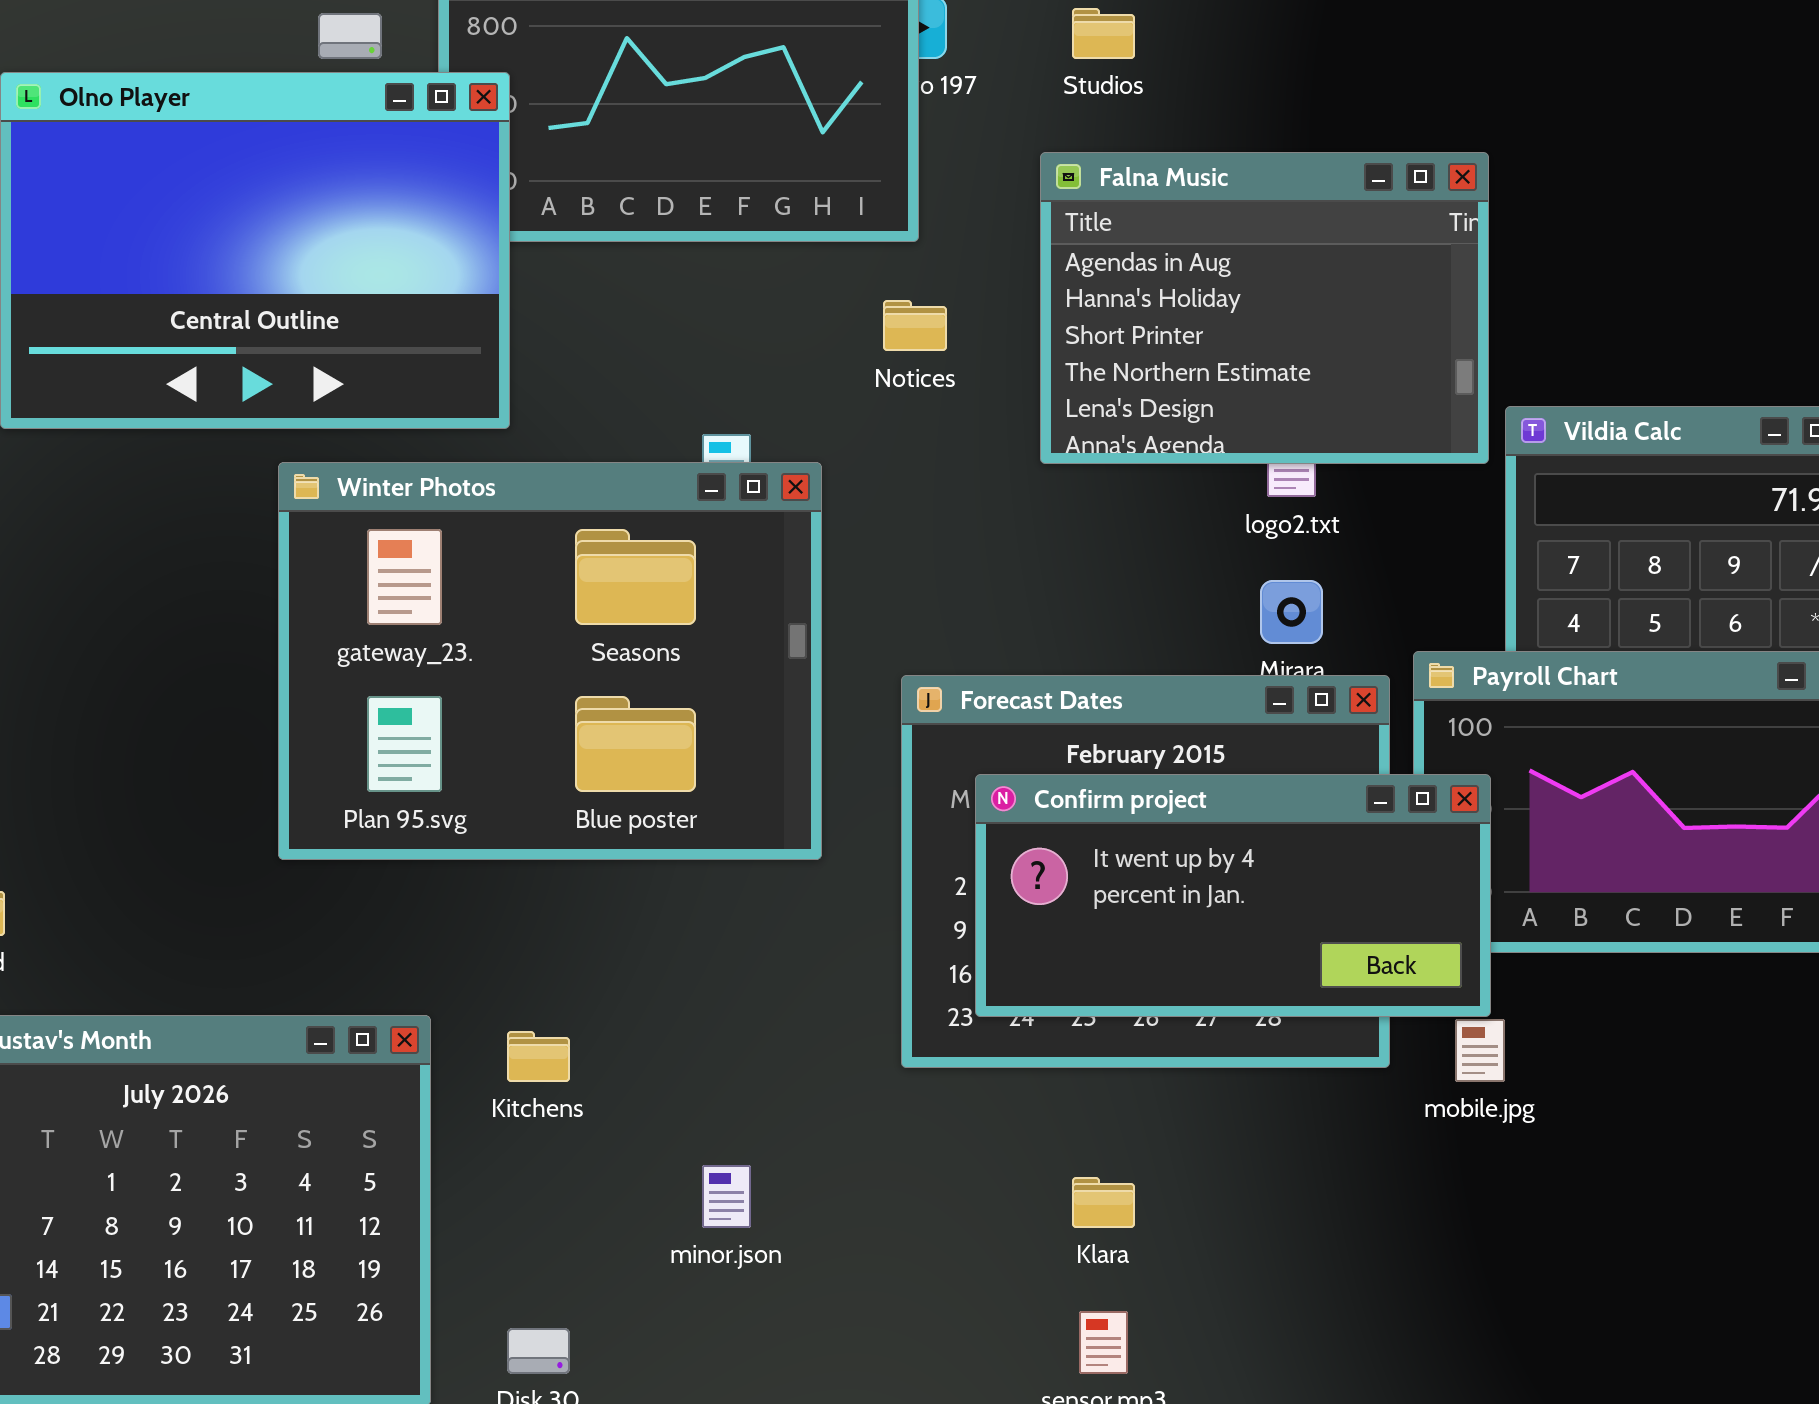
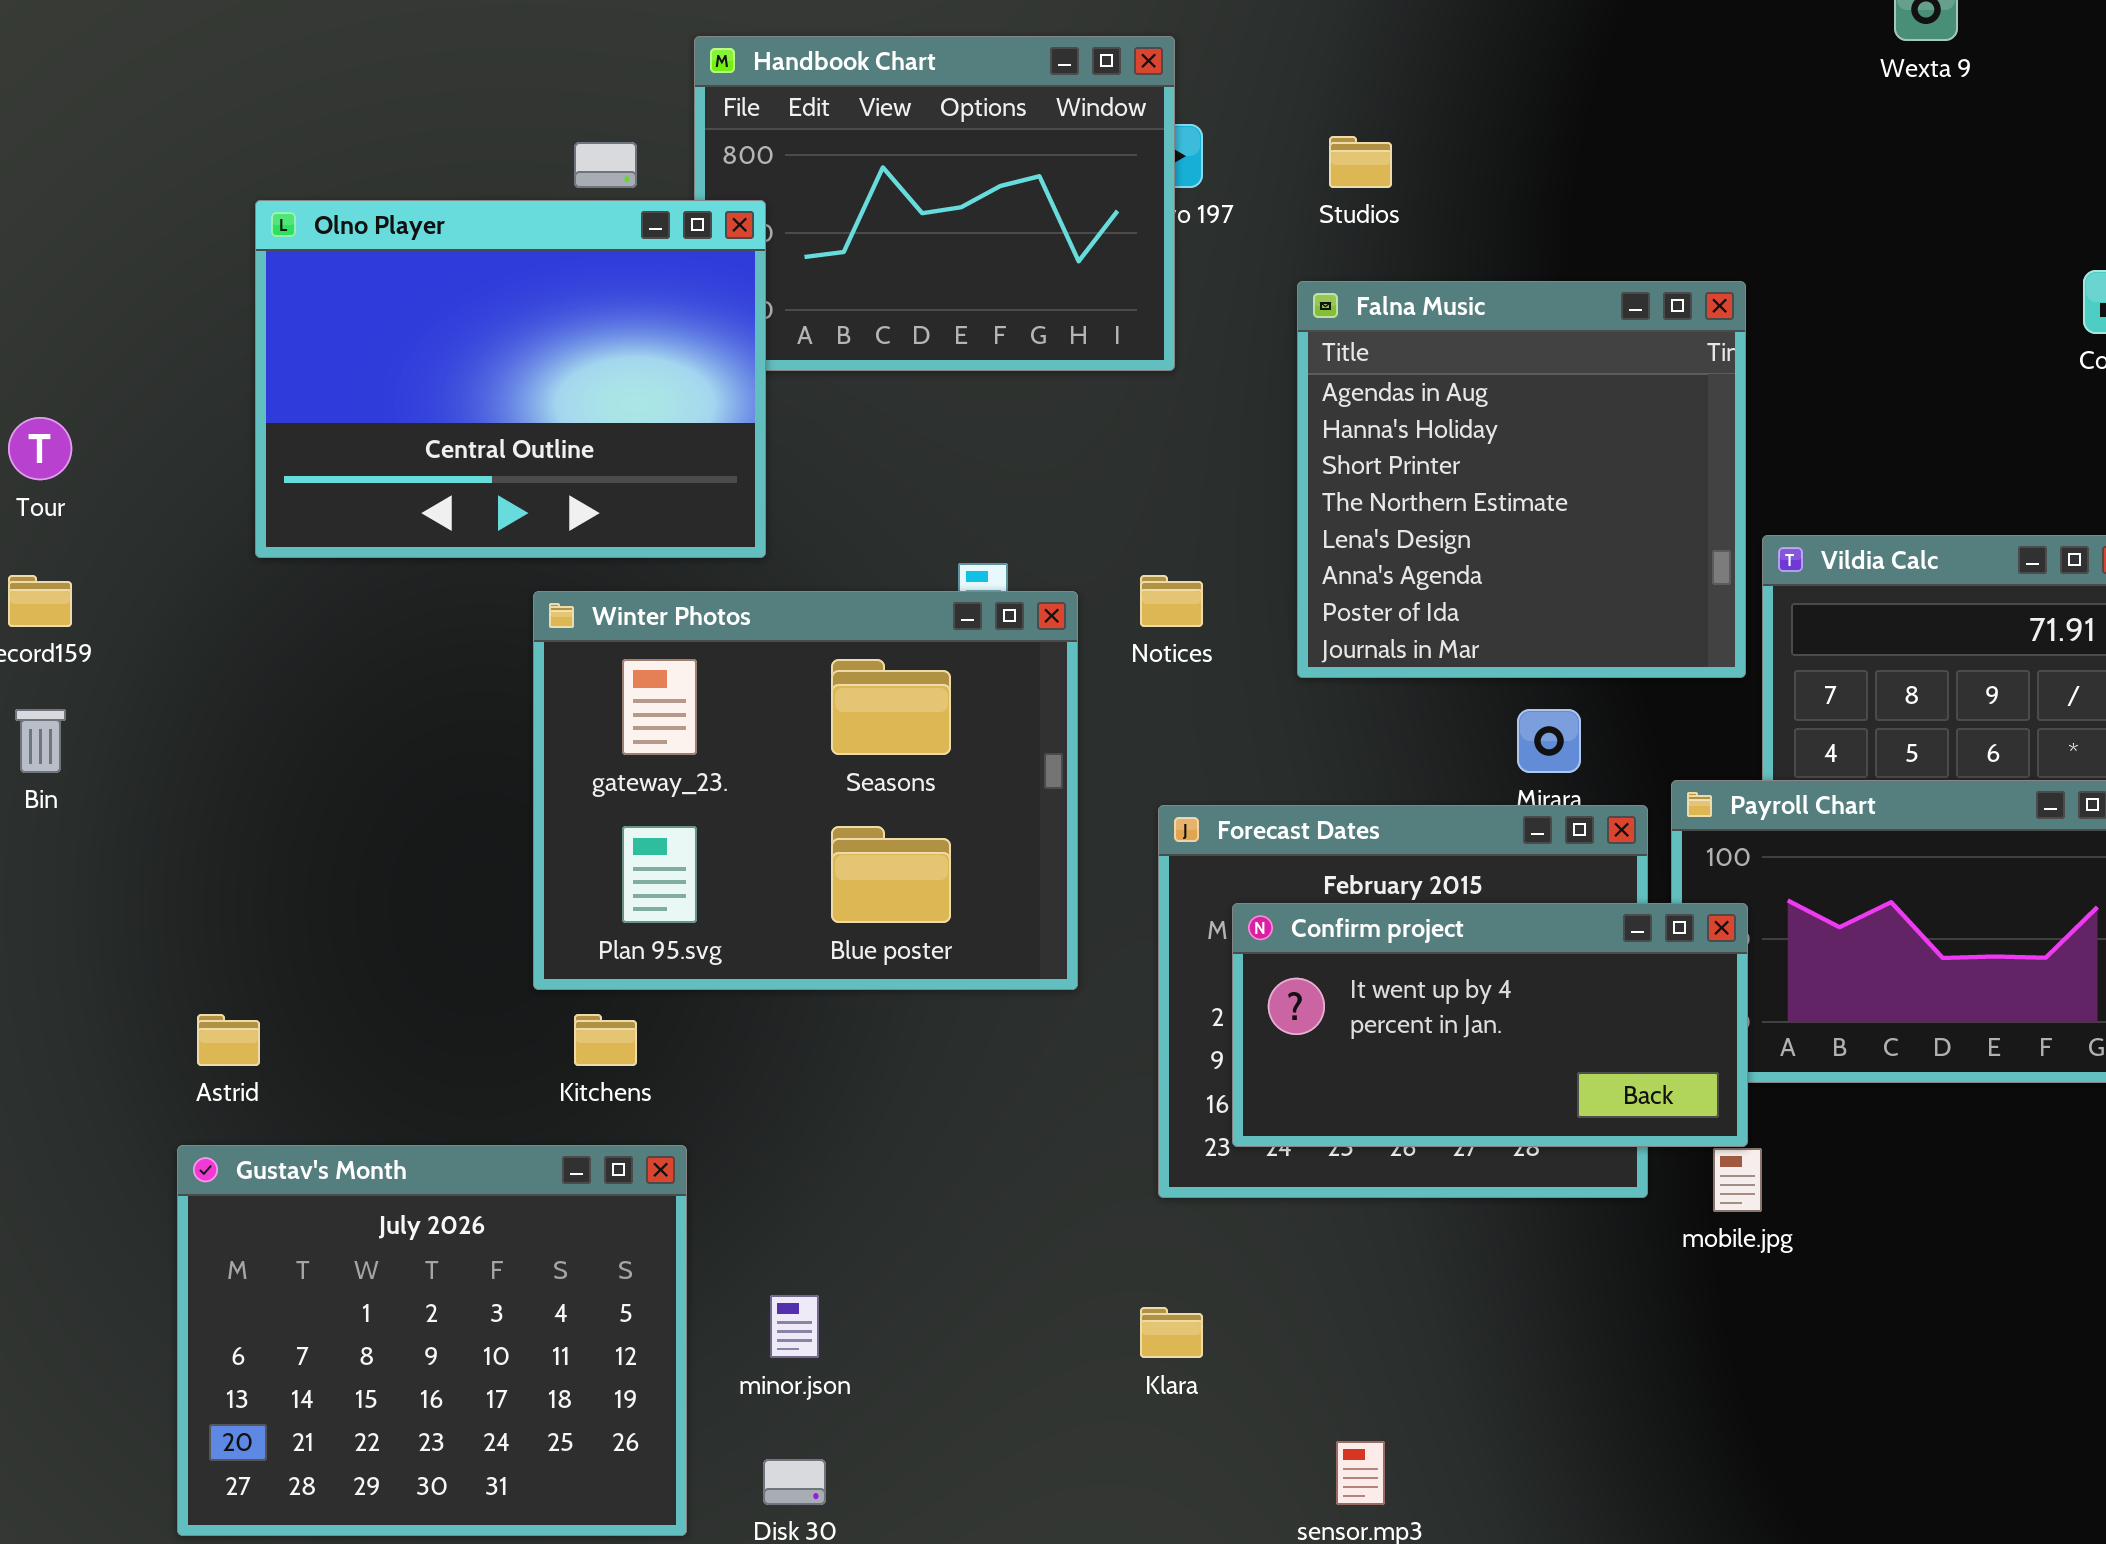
Falna Music: [1040,152,1489,464] -> [1297,281,1746,678], resized
Notices: [883,300,947,351] -> [1140,575,1203,627], moved
Kitchens: [507,1031,570,1082] -> [574,1014,637,1066], moved
minor.json: [702,1165,751,1228] -> [770,1295,819,1358], moved
Klara: [1072,1177,1135,1228] -> [1140,1307,1203,1358], moved

